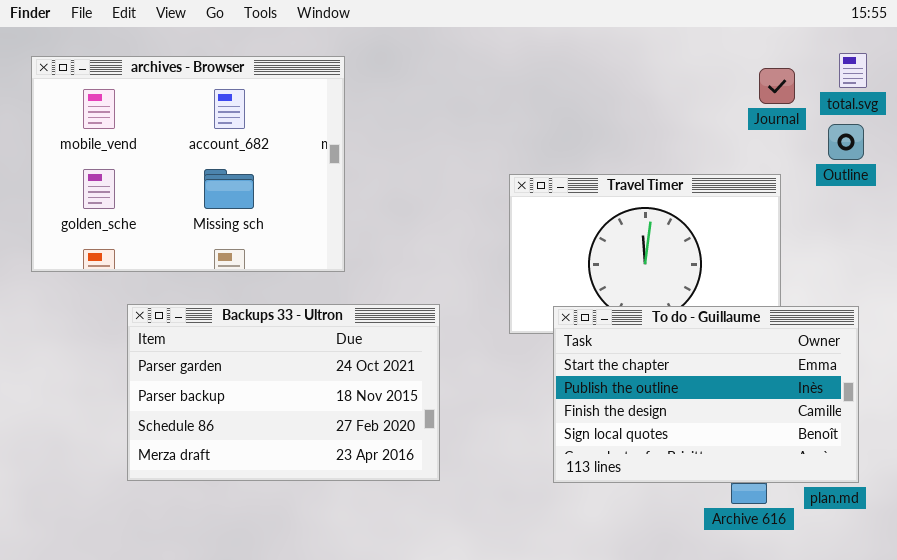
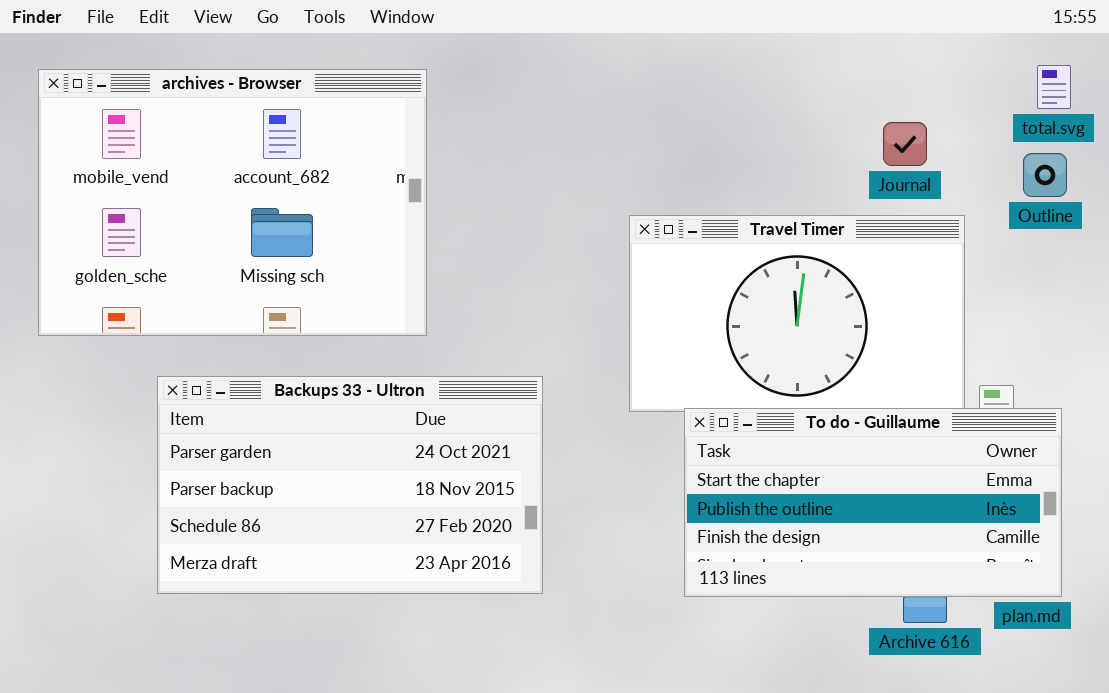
Journal: [759,68,795,104] -> [883,122,927,166], moved
To do - Guillaume: [553,306,859,483] -> [684,408,1062,597], resized

